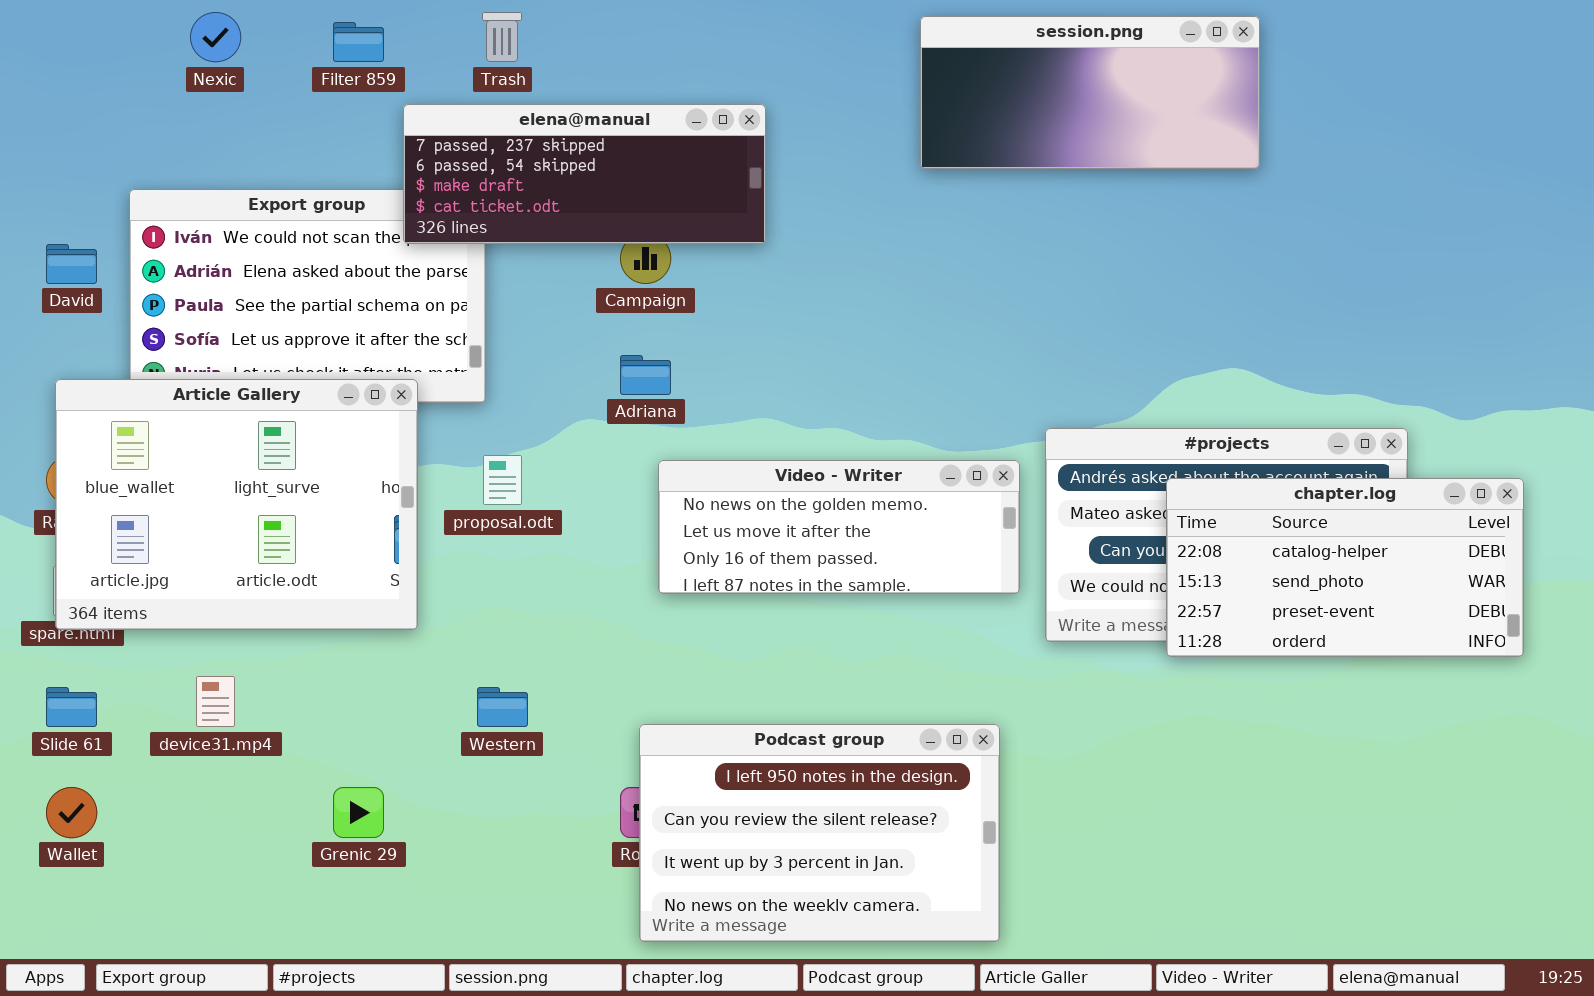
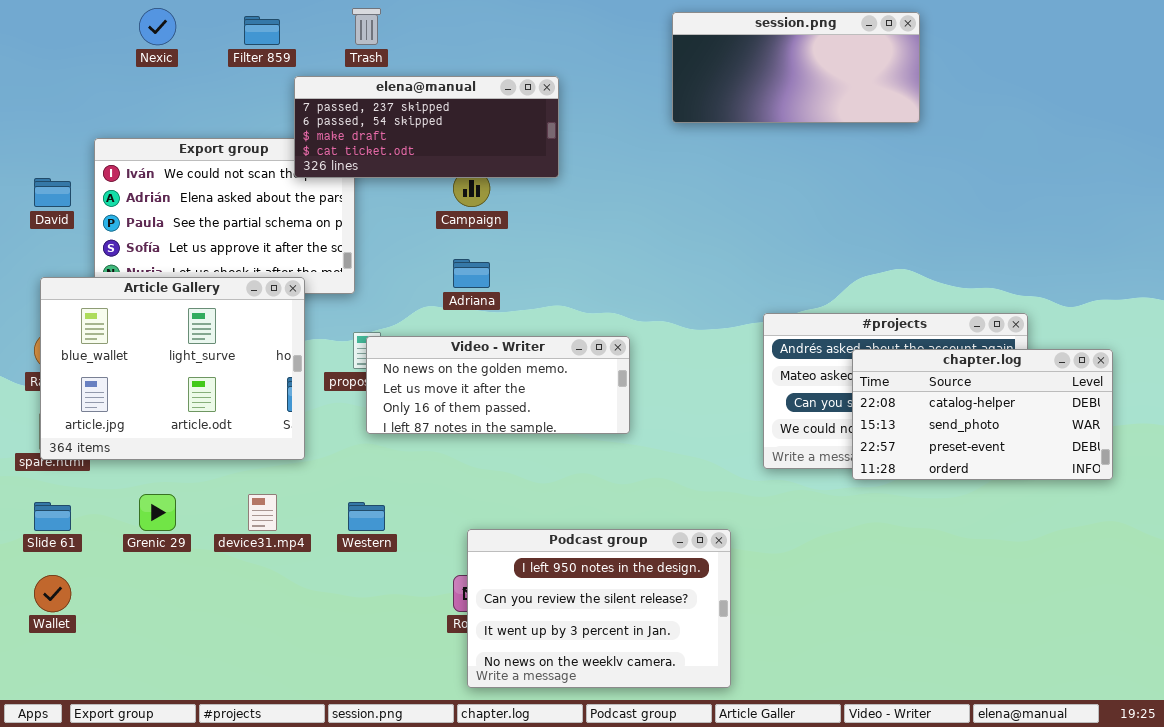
Video - Writer: [658,460,1020,594] -> [366,336,630,434], moved
device31.mp4: [196,676,235,727] -> [248,494,277,531], moved
Grenic 29: [333,787,384,838] -> [139,494,176,531], moved

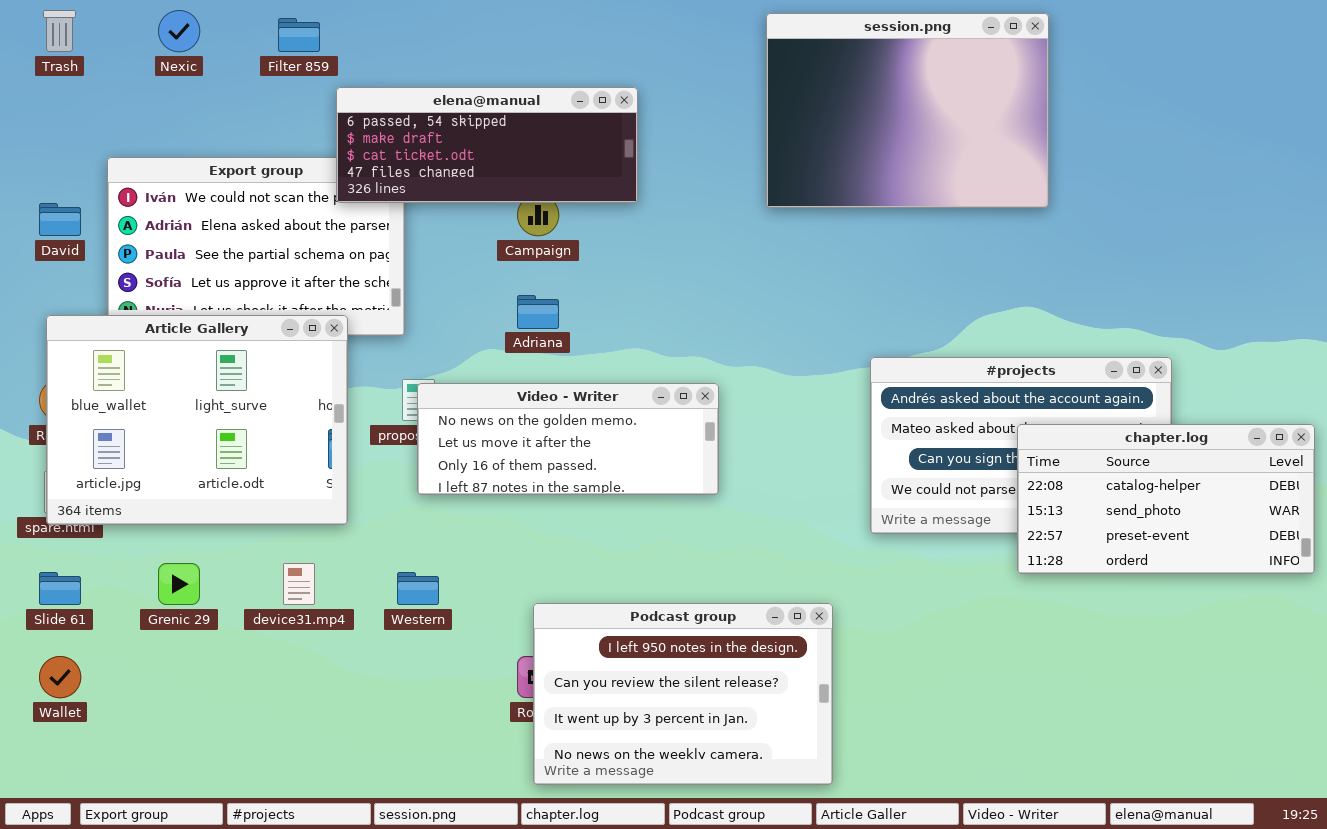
Trash: [352,8,381,45] -> [43,10,76,52], moved
session.png: [672,12,920,123] -> [766,13,1049,208], resized
elena@manual: [294,76,559,178] -> [336,87,638,203], scrolled down 1 row
chapter.log: [852,349,1113,480] -> [1017,424,1315,574], moved

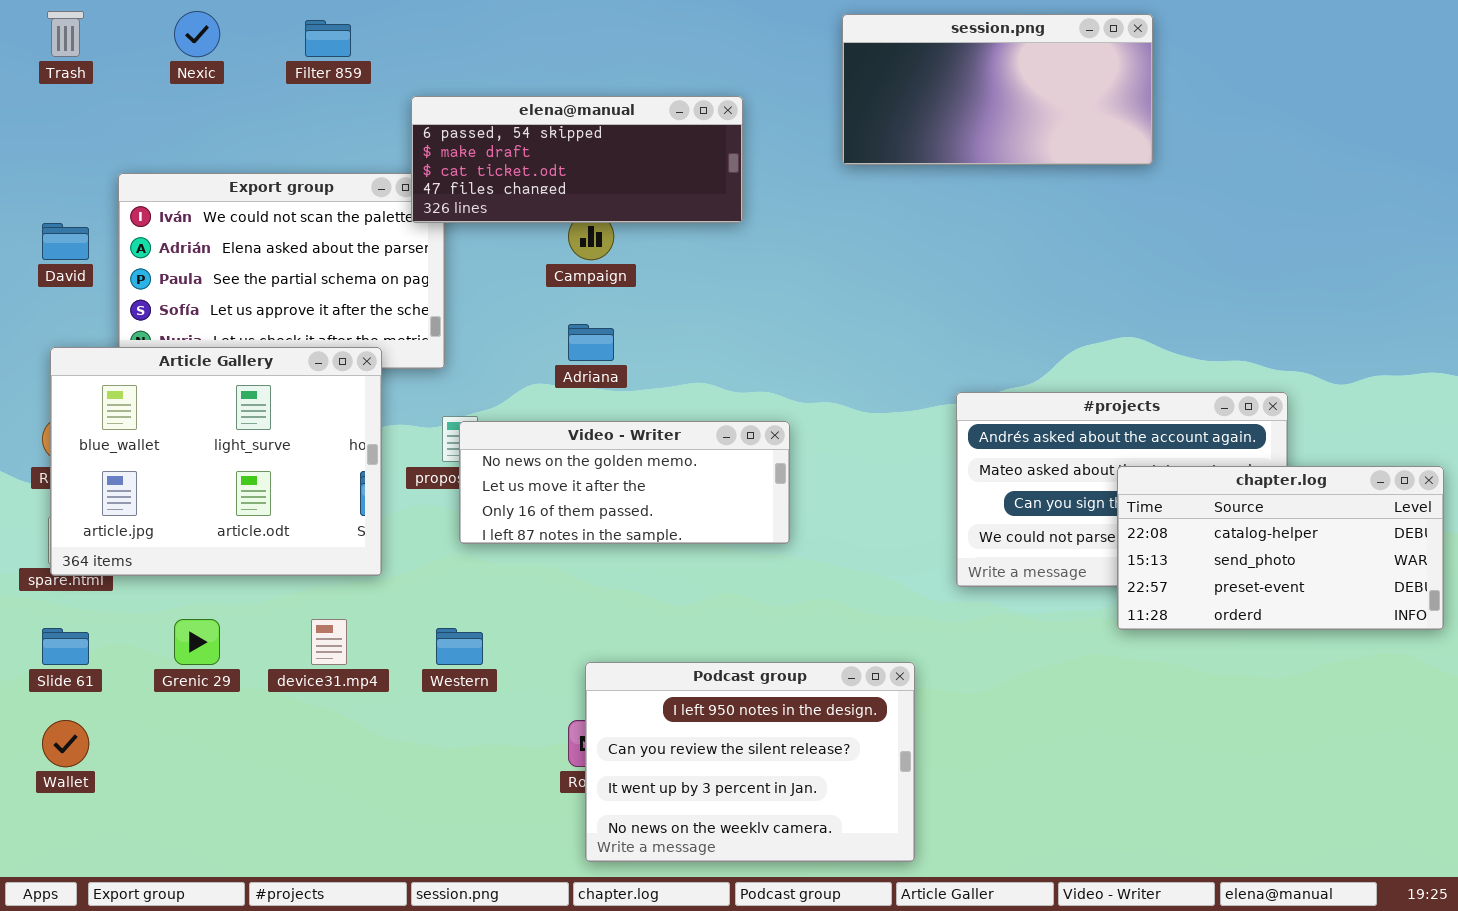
session.png: [766,13,1049,208] -> [842,14,1153,165], resized
elena@manual: [336,87,638,203] -> [411,96,743,223], moved

